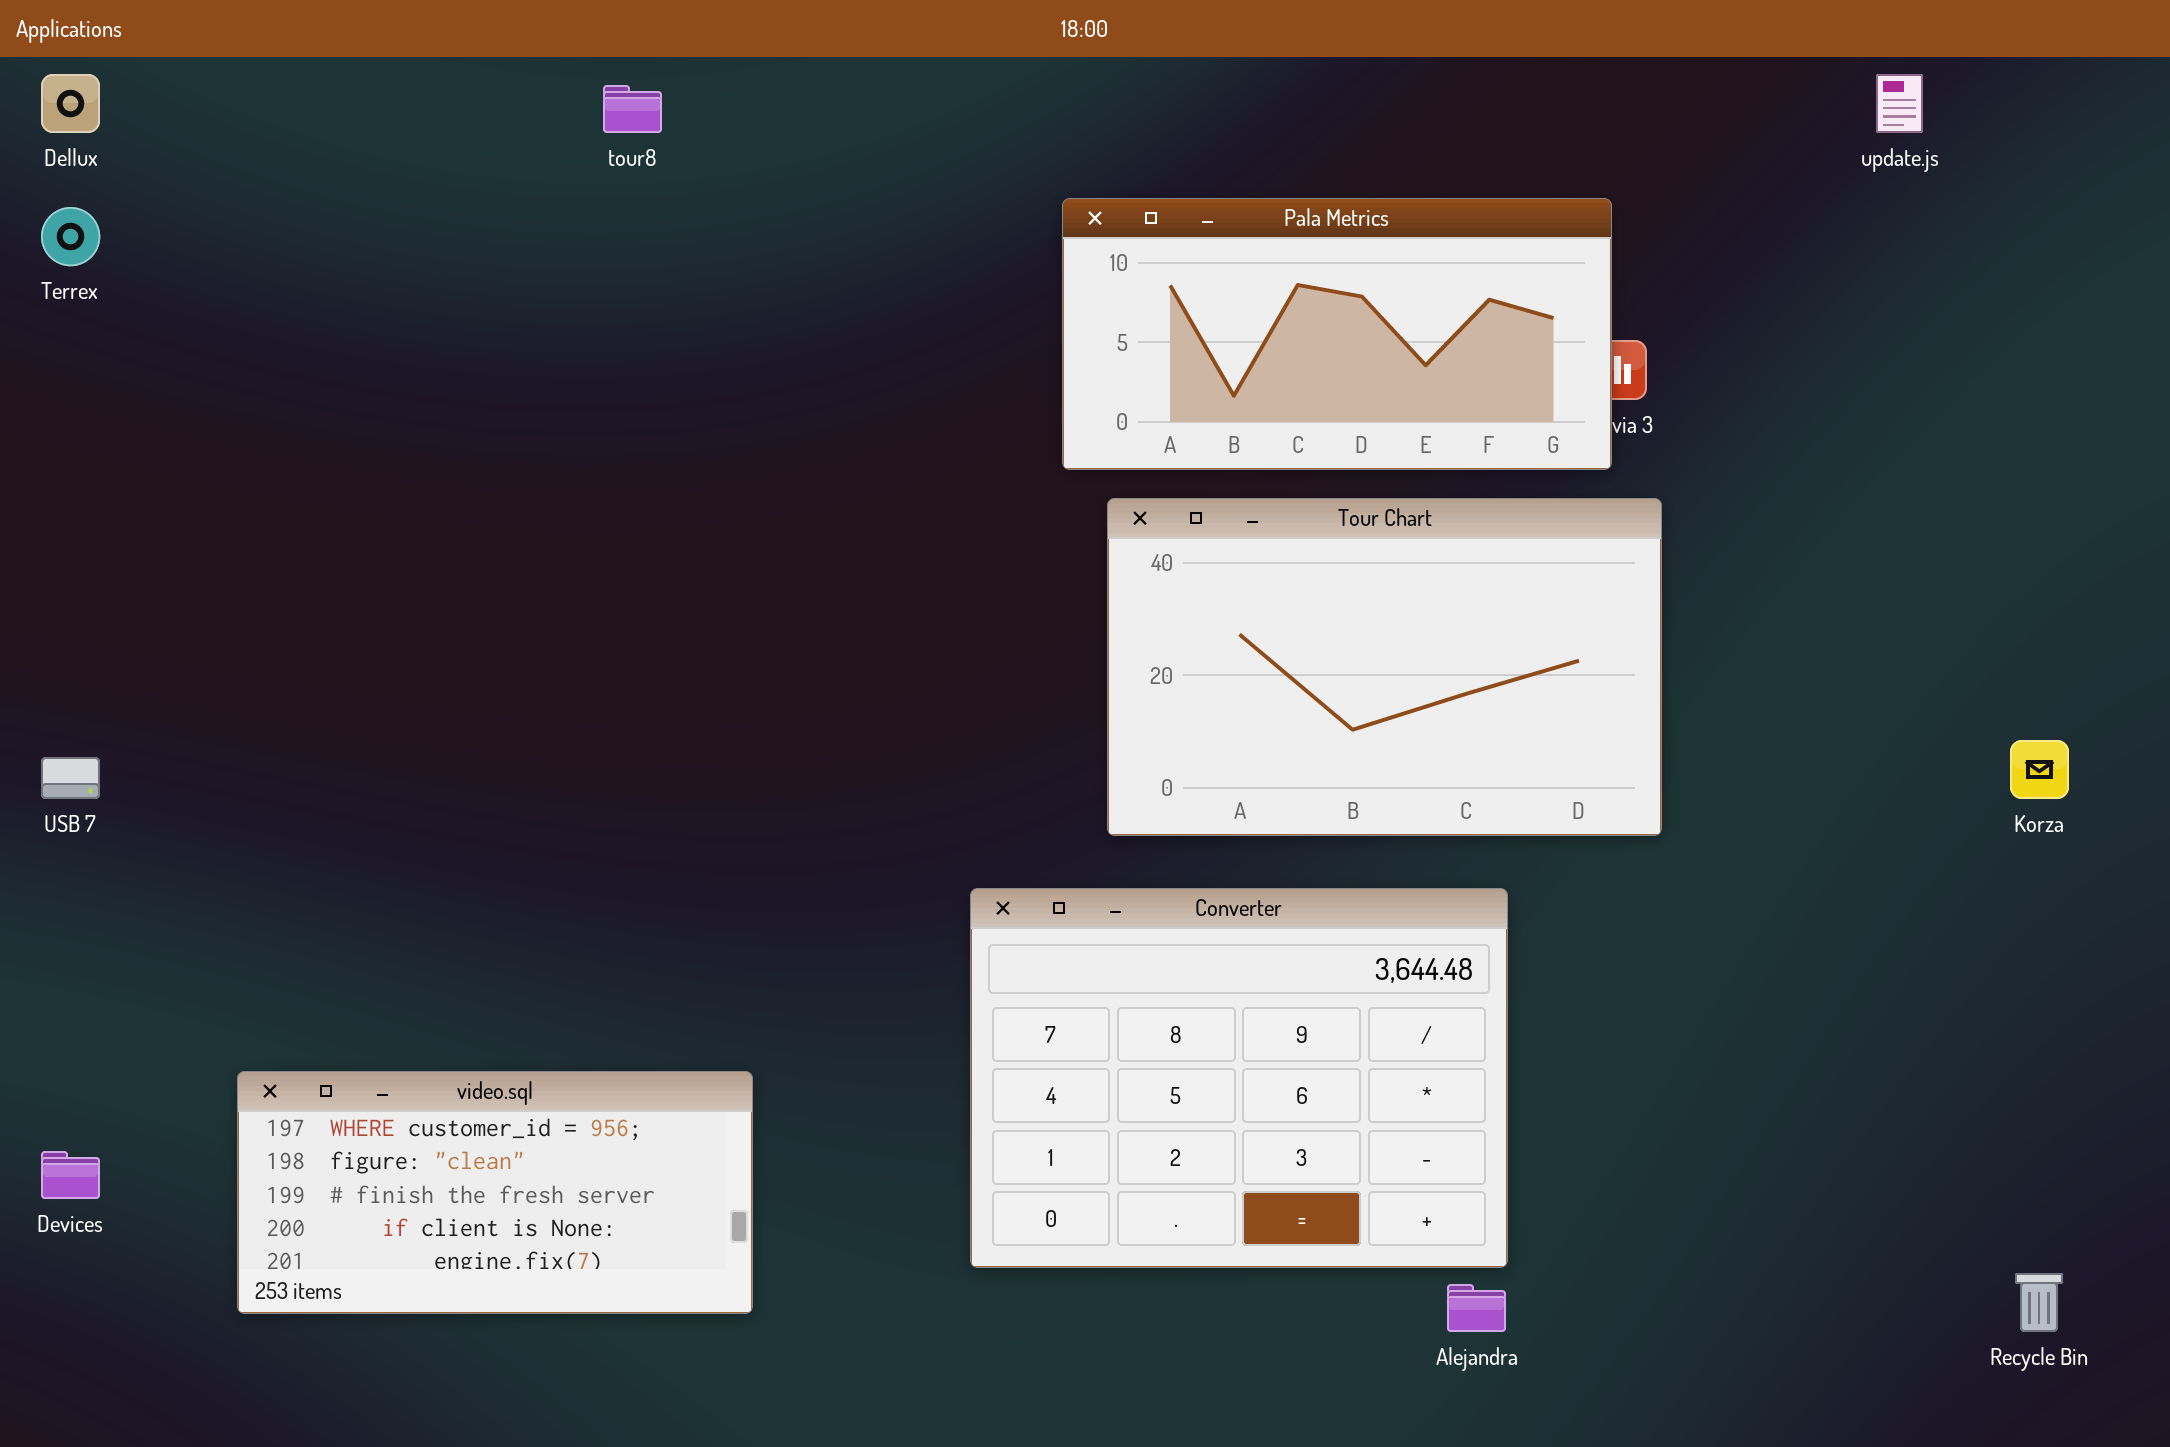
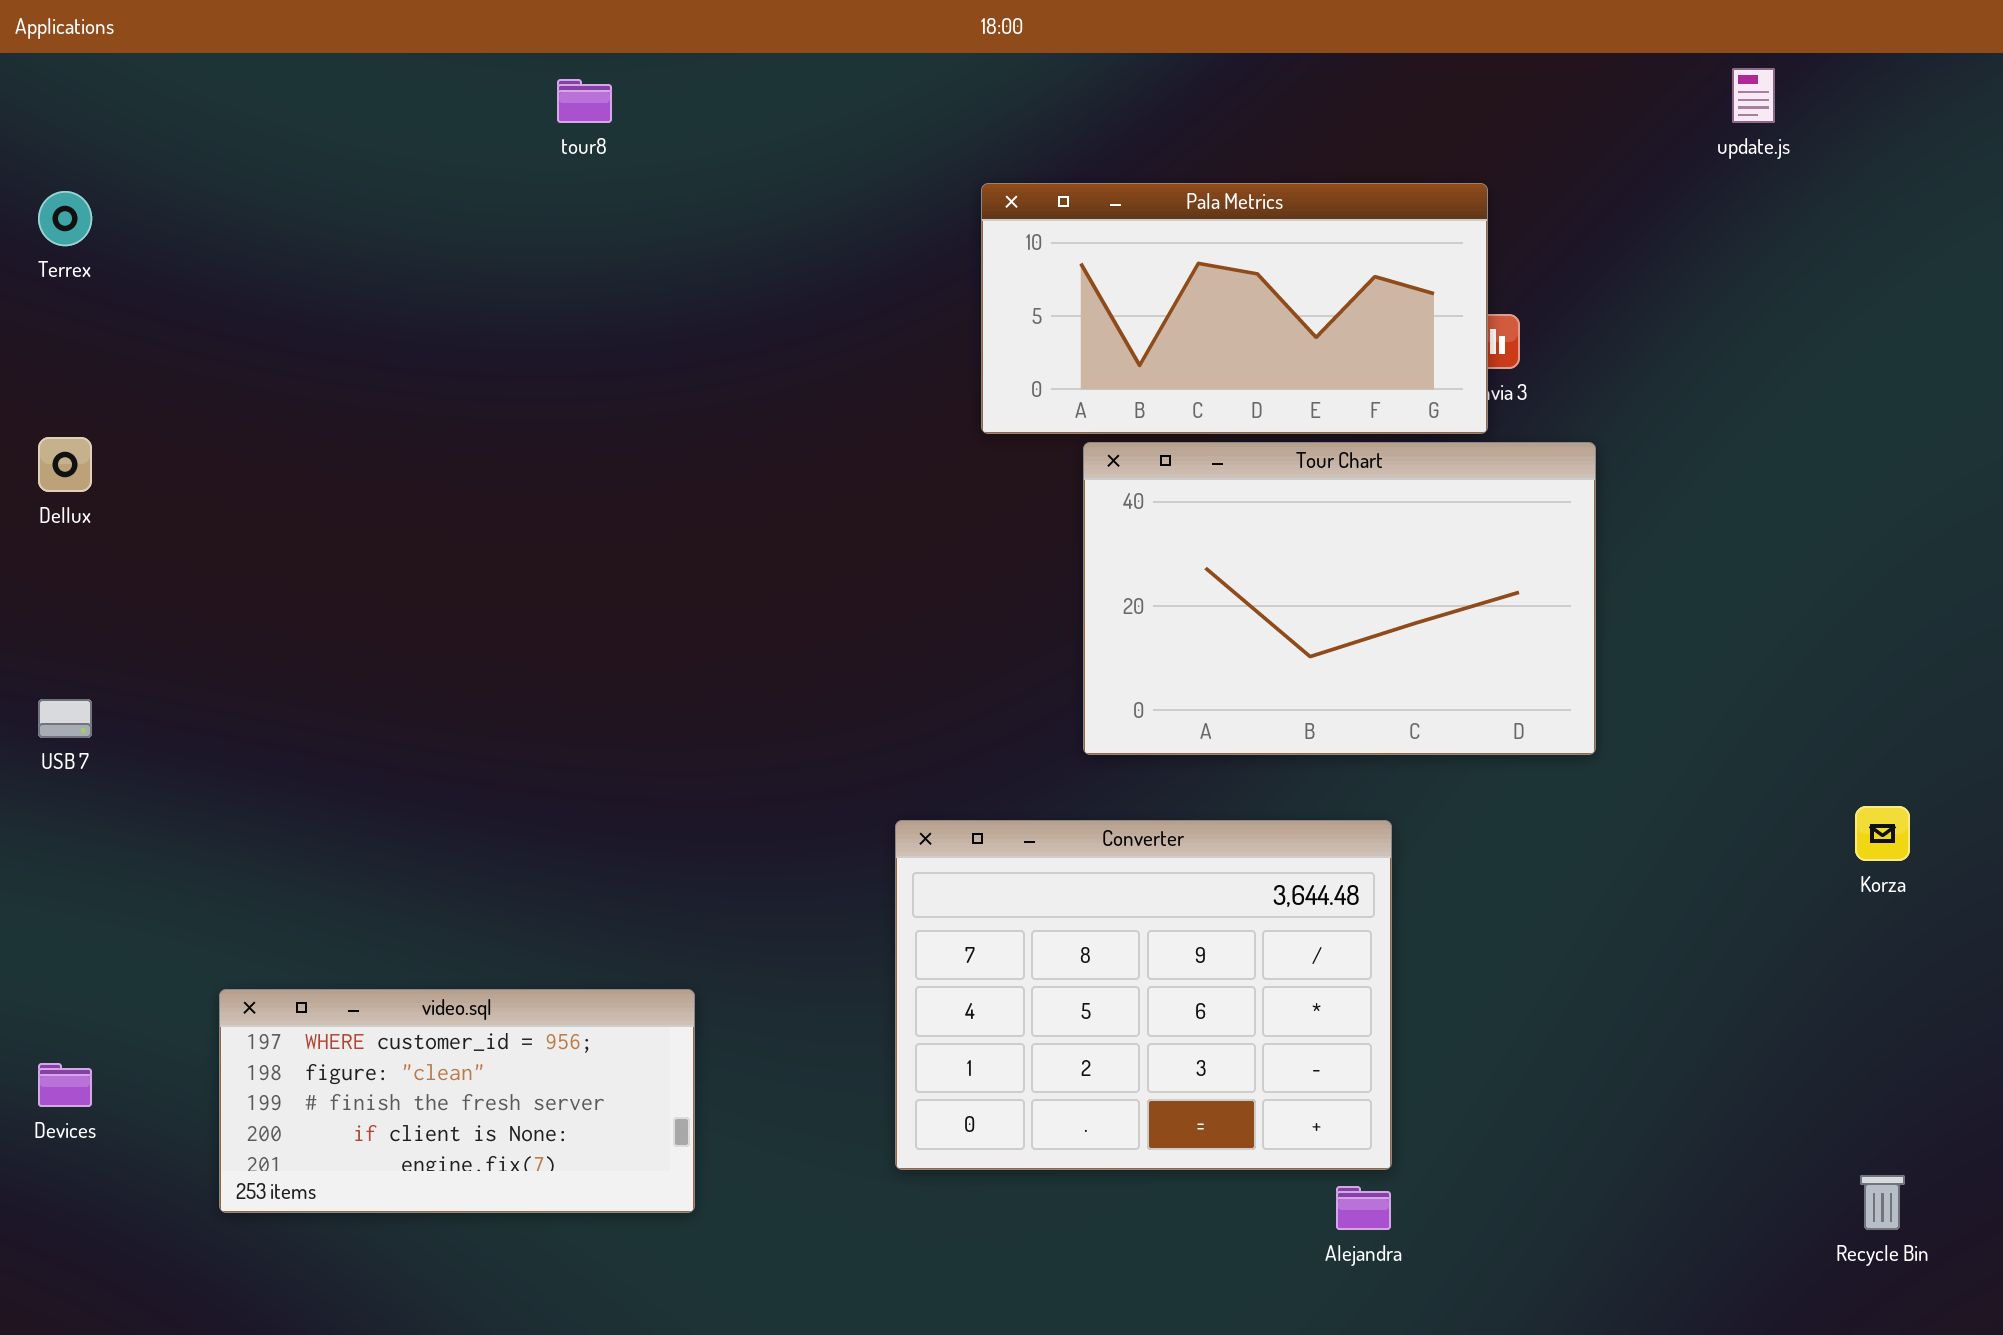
Dellux: [41,74,100,133] -> [38,437,92,492], moved
Tour Chart: [1107,498,1662,836] -> [1083,442,1596,755], moved
Korza: [2010,740,2069,799] -> [1855,806,1910,861], moved

